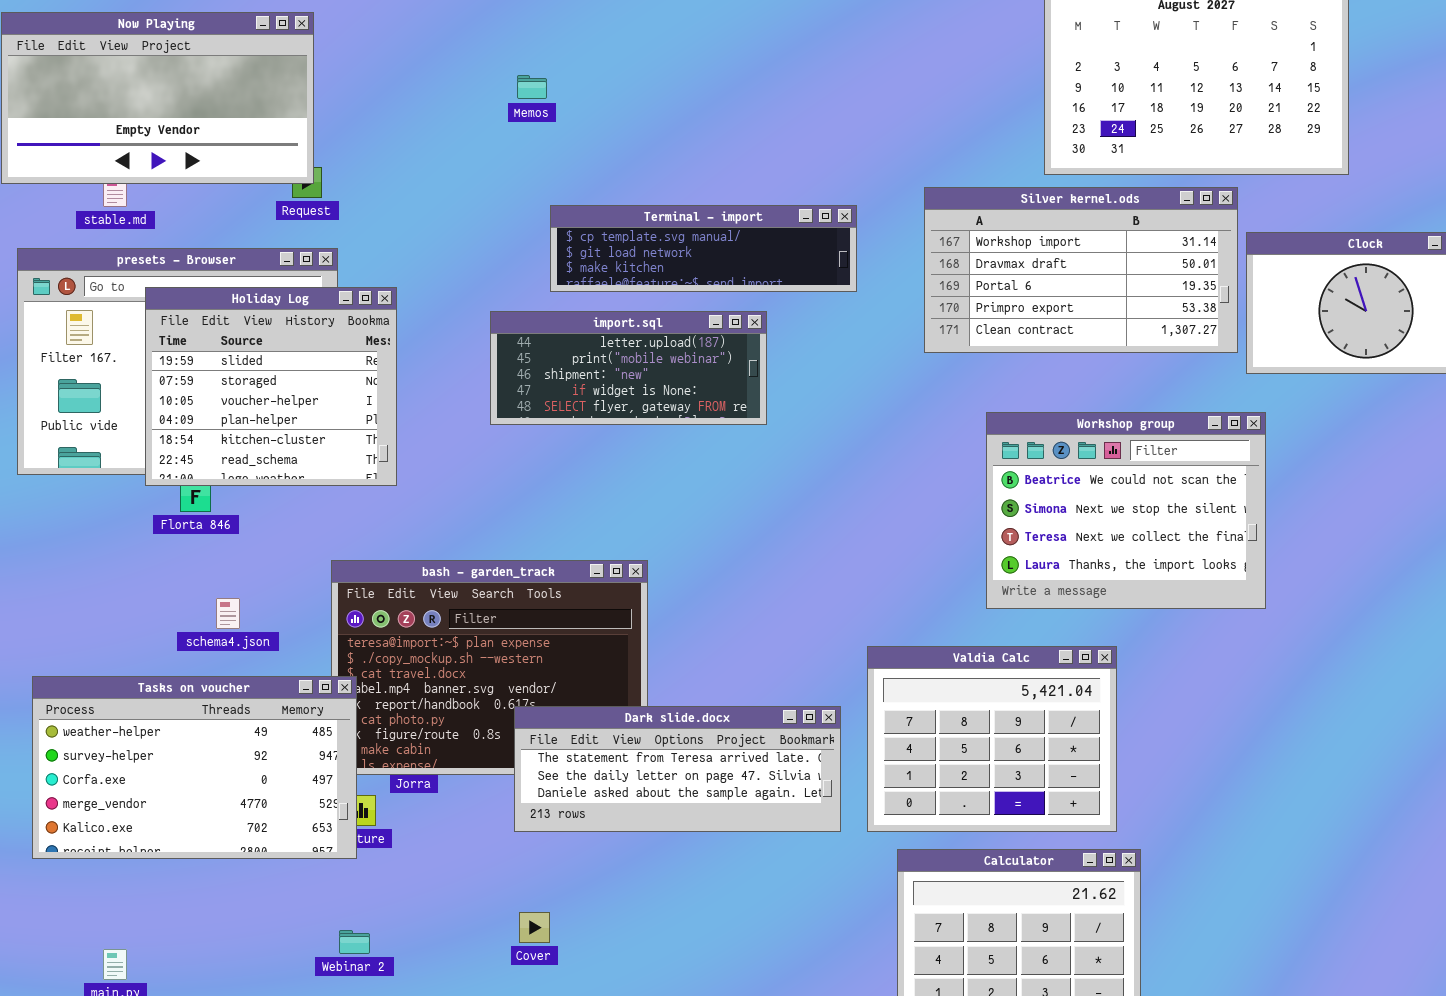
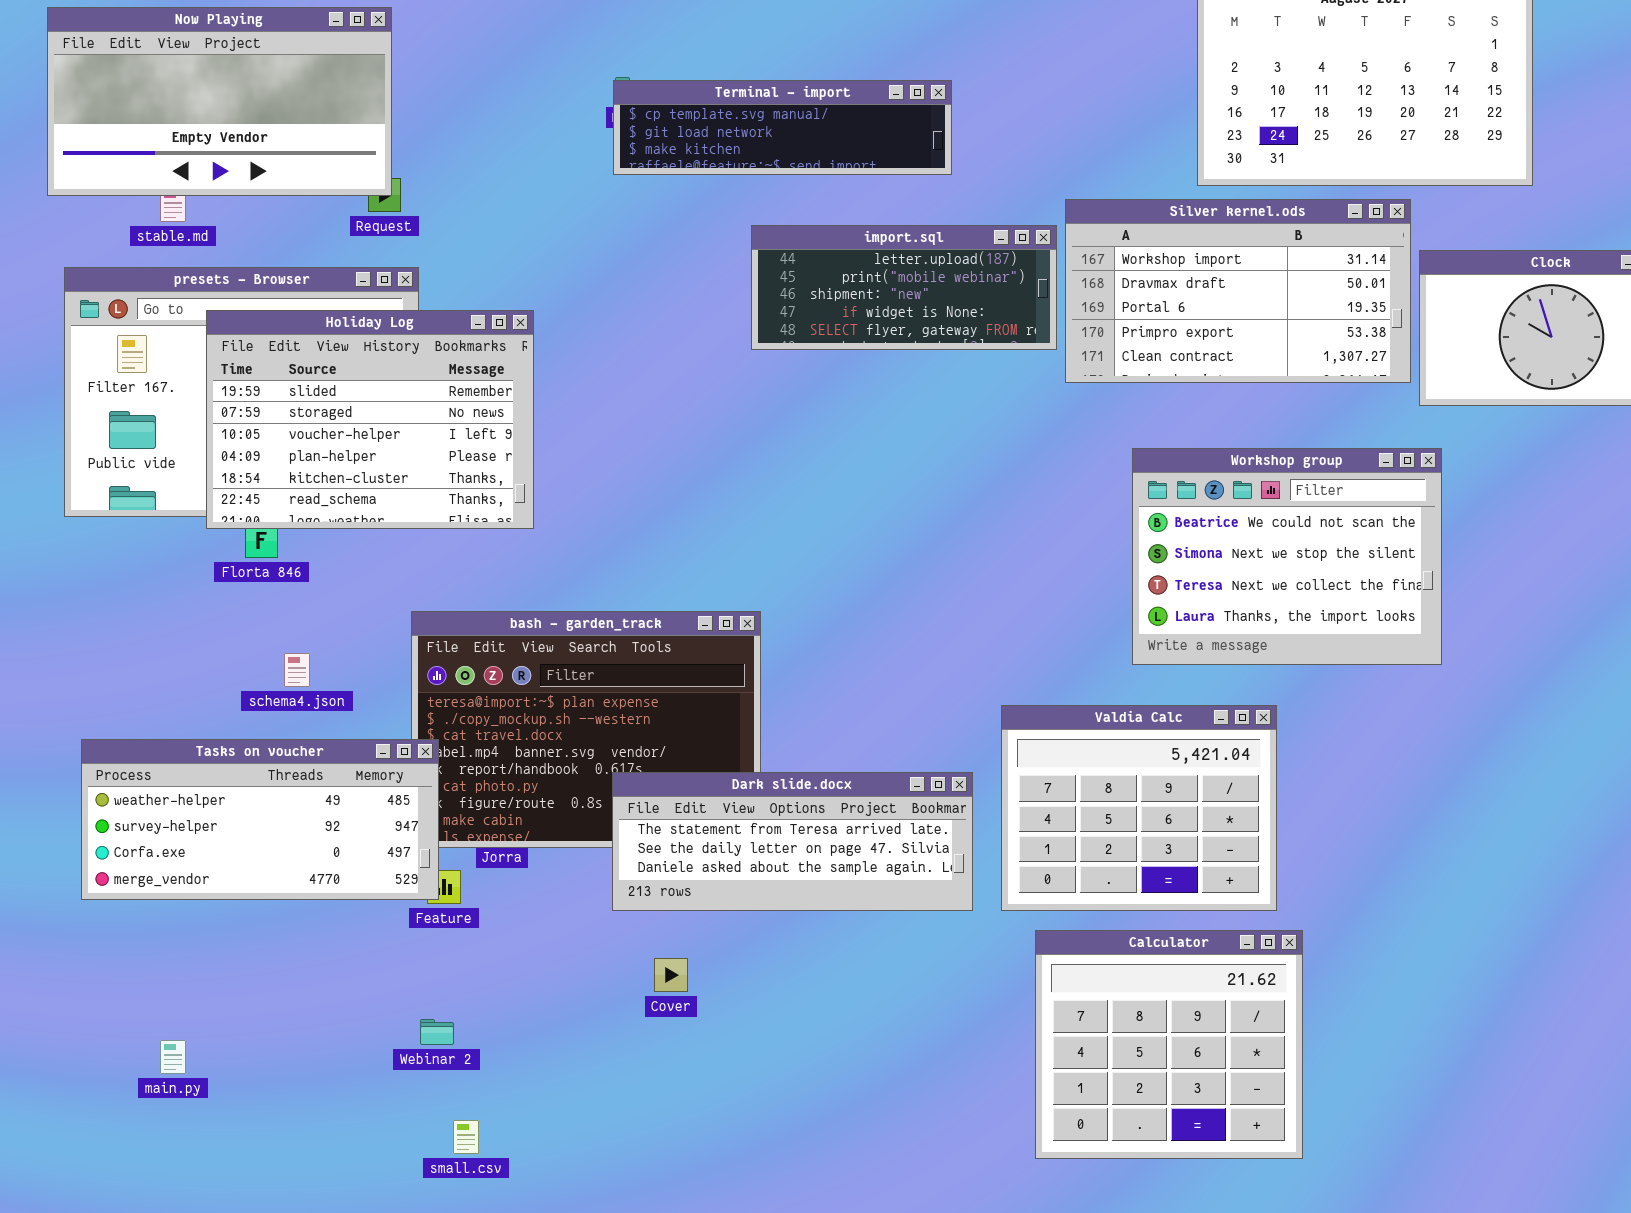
Terminal - import: [550,205,857,292] -> [613,80,952,175], moved
Holiday Log: [145,287,397,486] -> [206,310,534,529], resized
import.sql: [490,311,767,425] -> [751,225,1057,350], moved
Tasks on voucher: [32,676,357,859] -> [81,739,439,900], resized
Cover: [519,912,550,943] -> [654,958,688,992], moved

